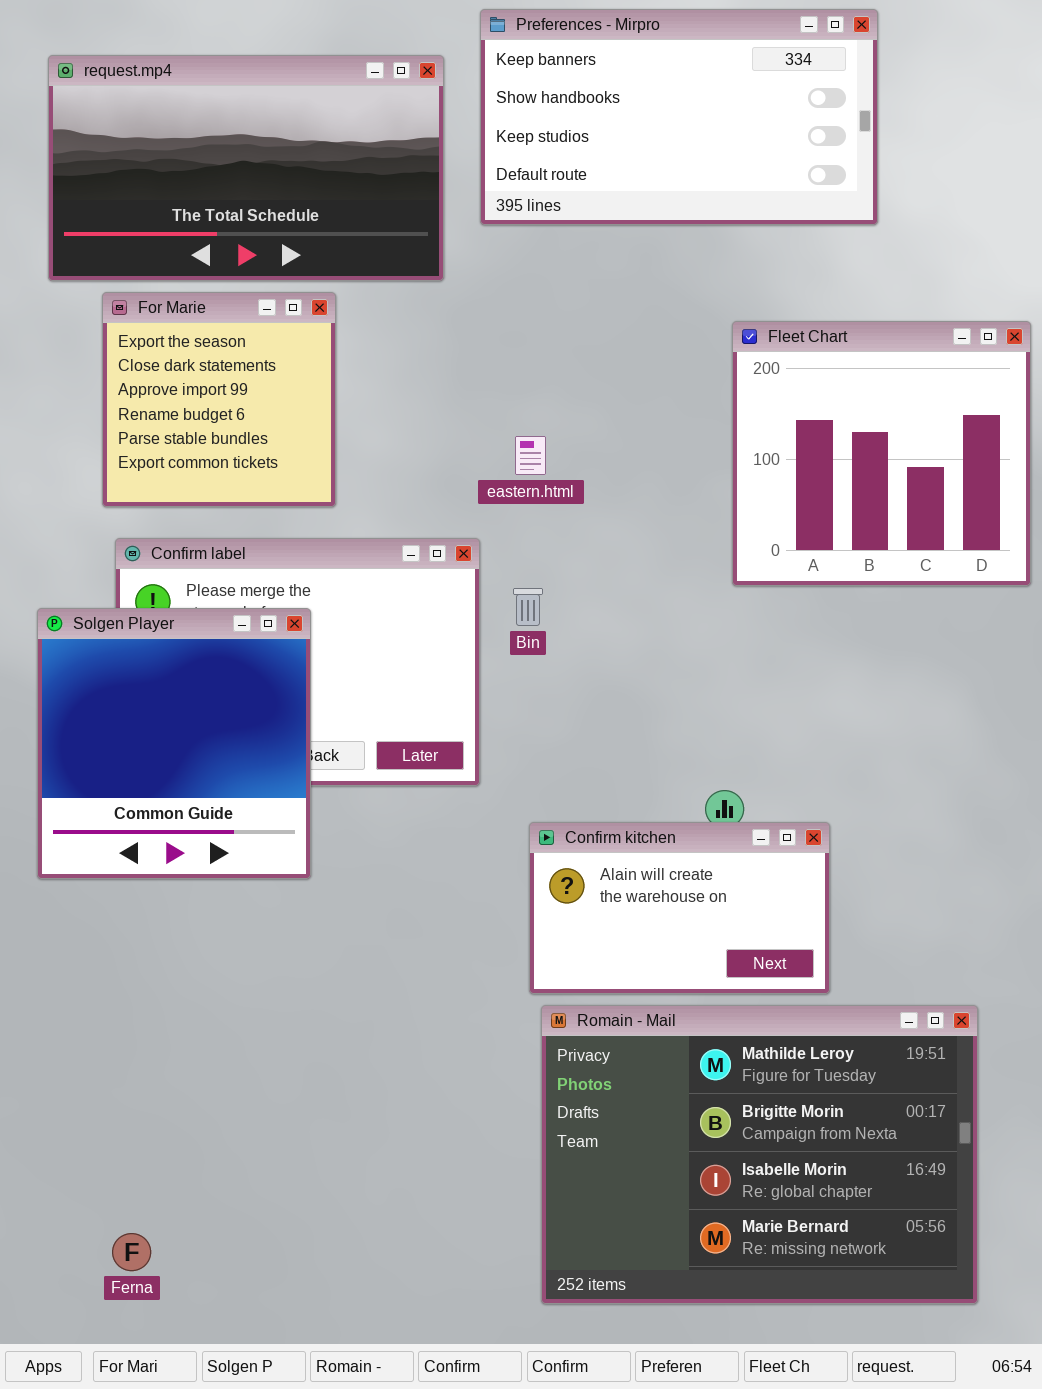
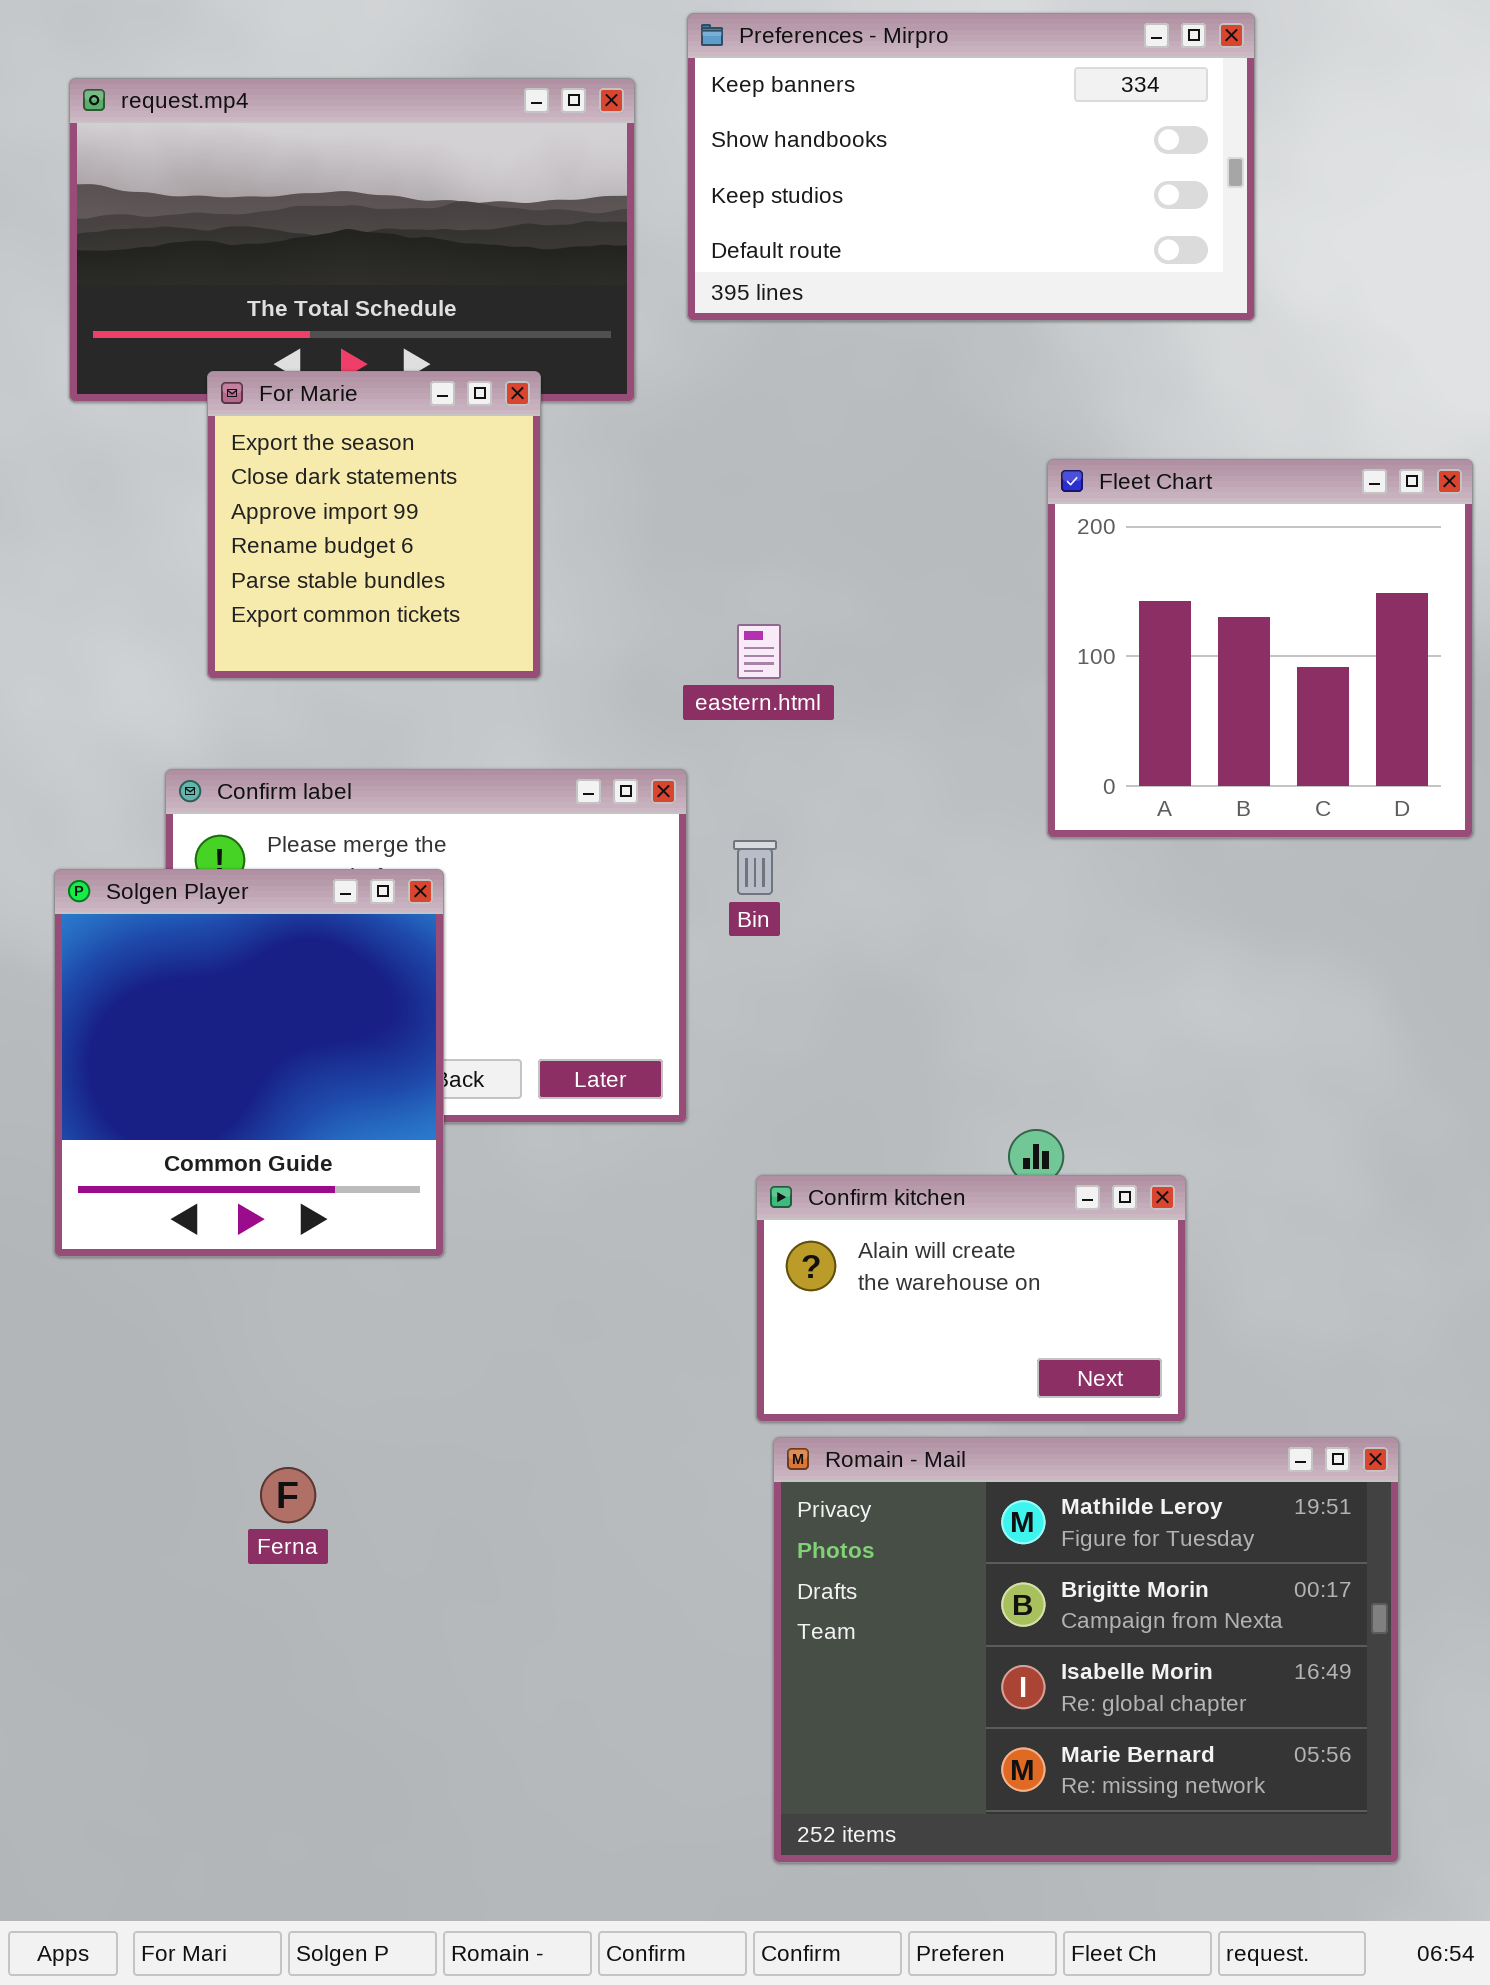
For Marie: [102,292,336,507] -> [207,371,541,679], moved
Ferna: [112,1233,151,1271] -> [260,1467,316,1523], moved

